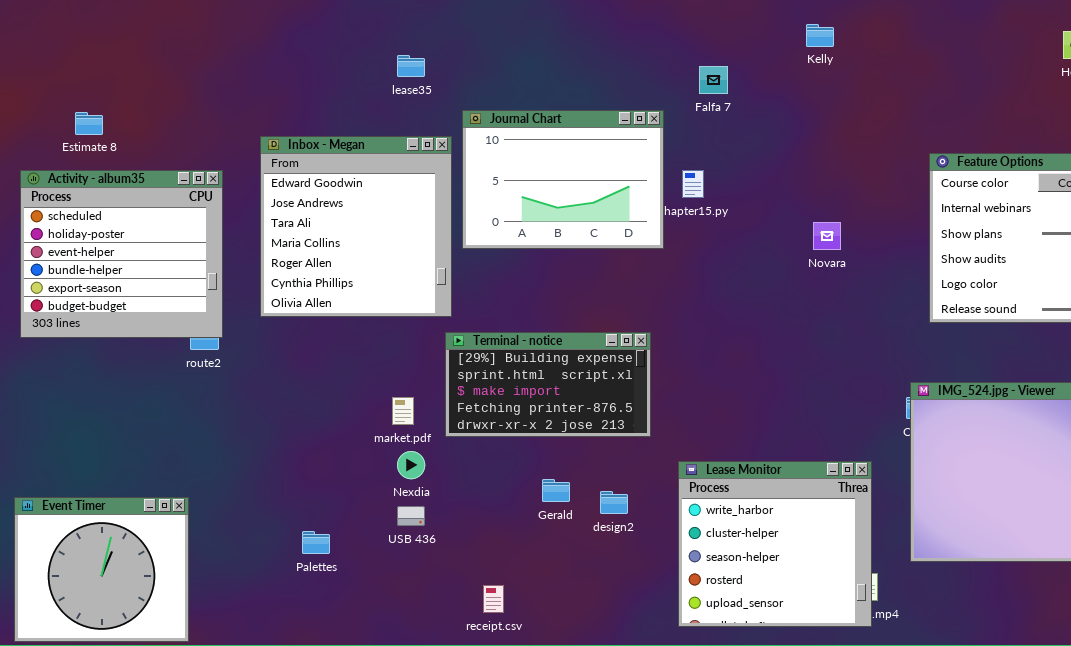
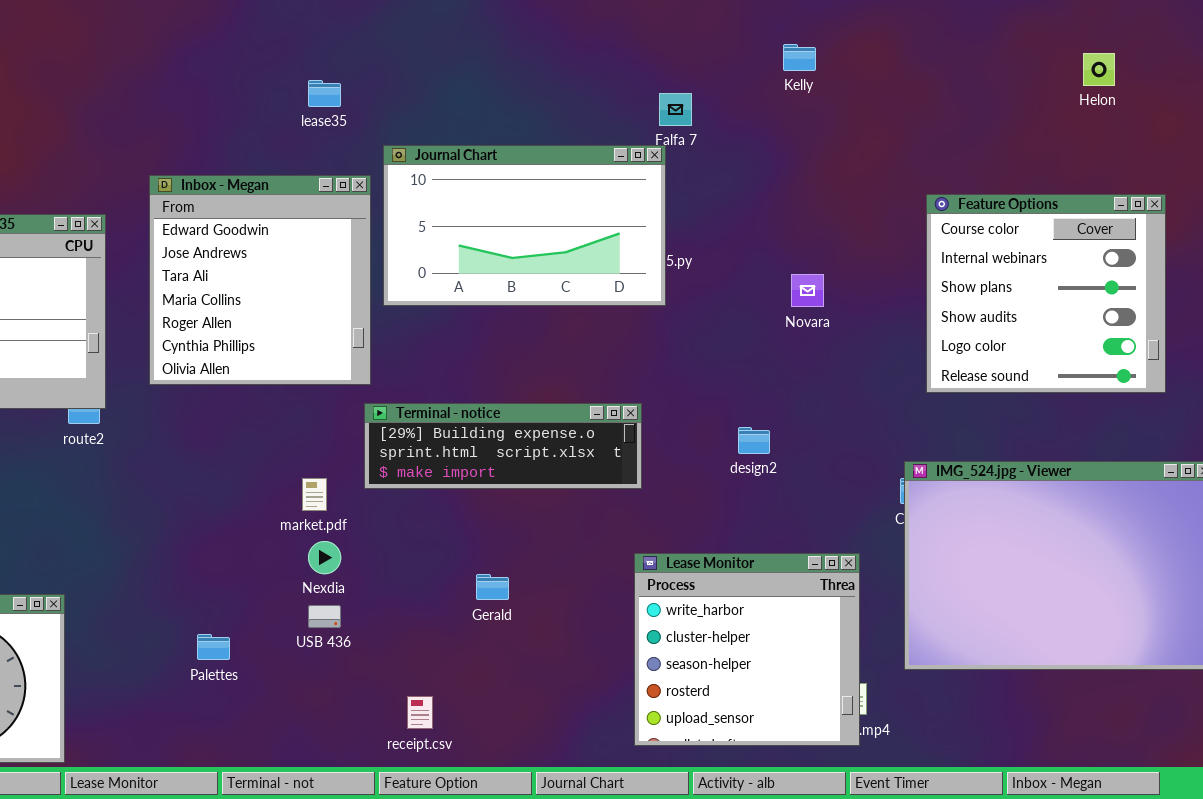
Journal Chart: [462,110,664,249] -> [383,145,666,306], resized
Terminal - notice: [445,332,651,437] -> [364,403,642,489], resized
design2: [600,491,628,514] -> [738,427,770,454], moved

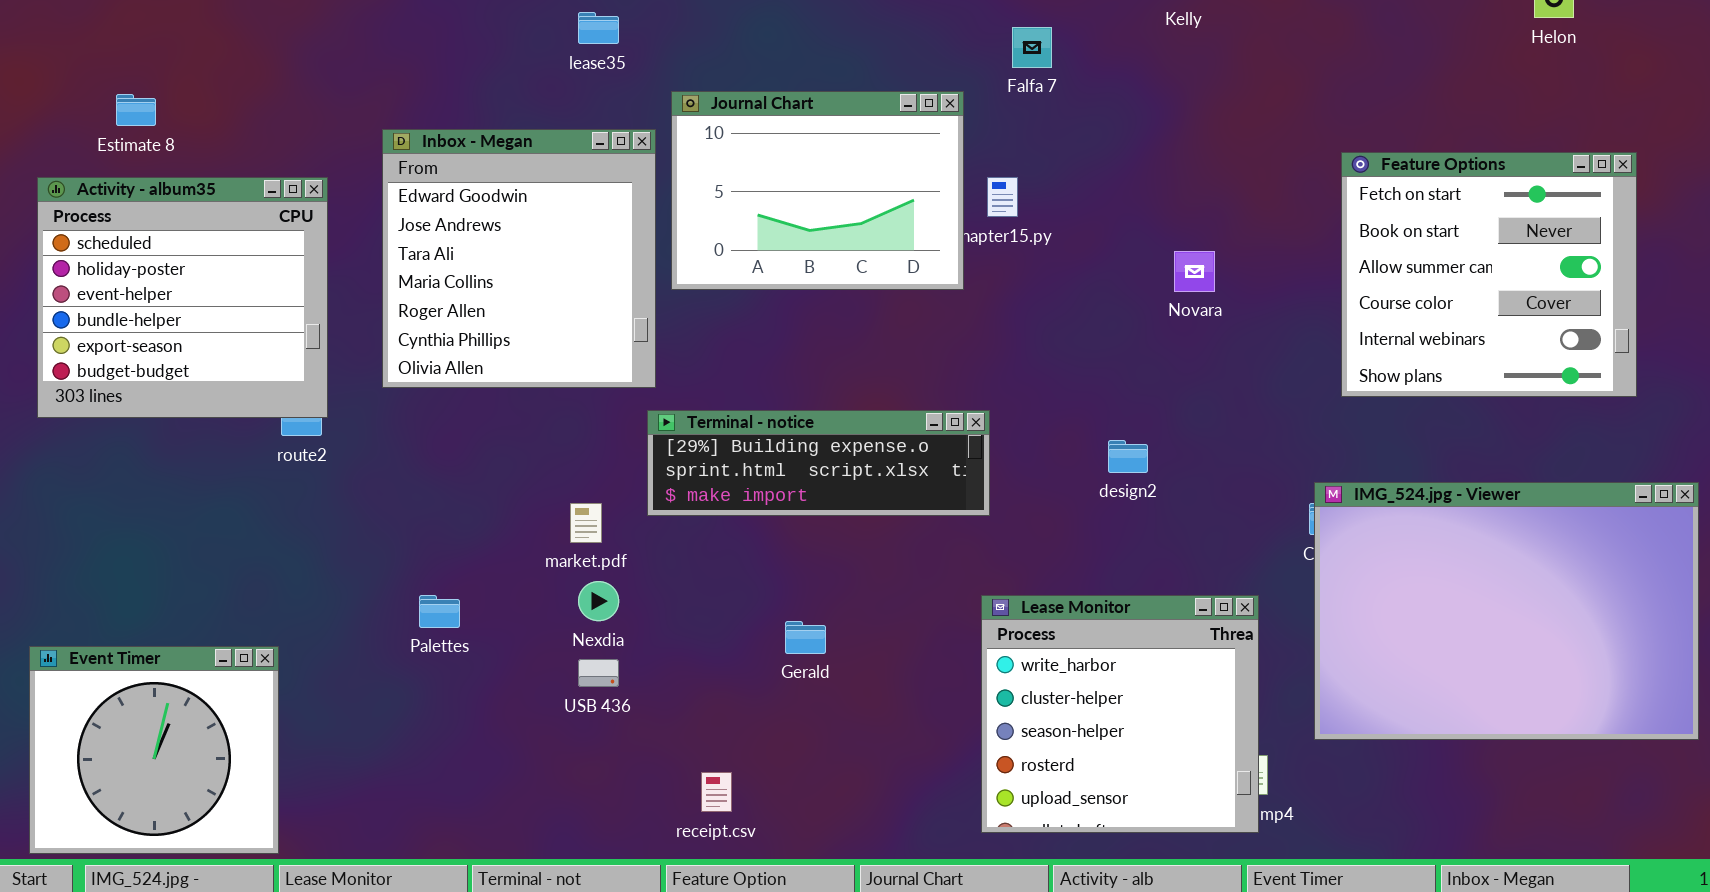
Journal Chart: [383,145,666,306] -> [671,91,964,290], resized
Feature Options: [926,194,1166,393] -> [1341,152,1637,397], scrolled up 3 rows
Palettes: [197,634,230,660] -> [419,595,460,628], moved

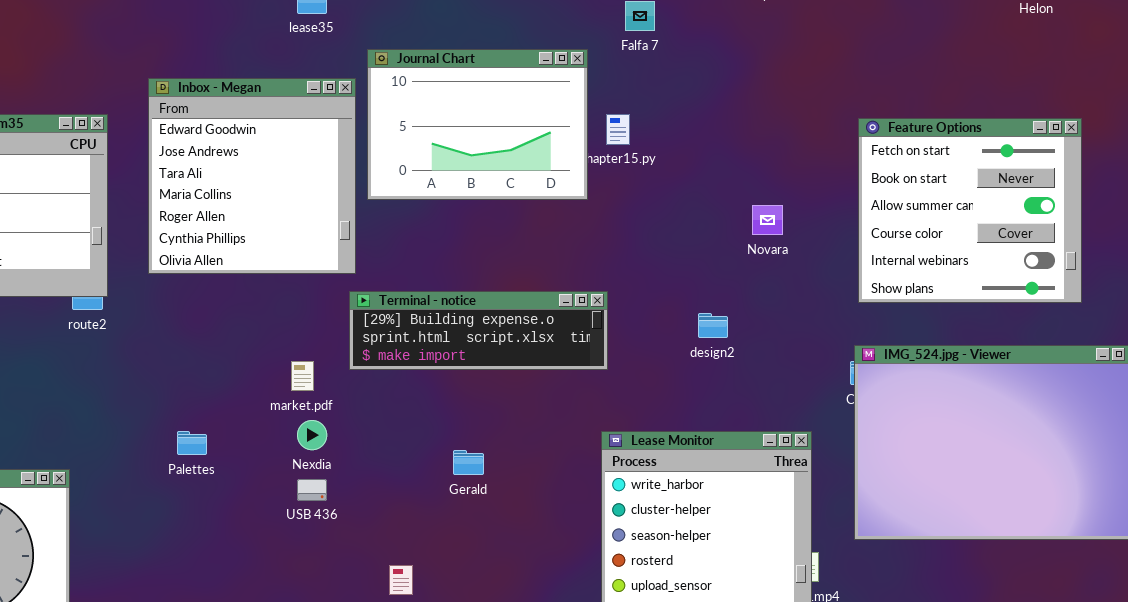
Feature Options: [1341,152,1637,397] -> [858,118,1082,303], moved
Novara: [1174,251,1215,292] -> [752,205,783,235], moved

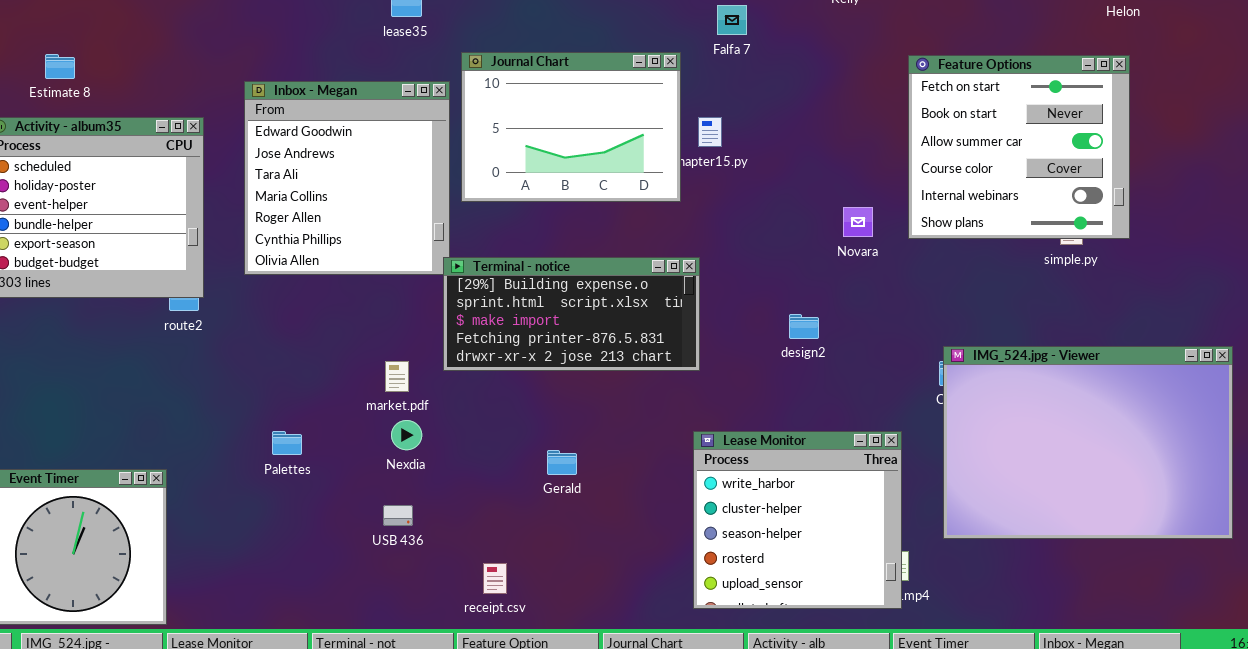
Feature Options: [858,118,1082,303] -> [908,55,1130,239], moved
Terminal - notice: [349,291,608,370] -> [443,257,700,371], resized
USB 436: [297,479,327,501] -> [383,505,413,526], moved

